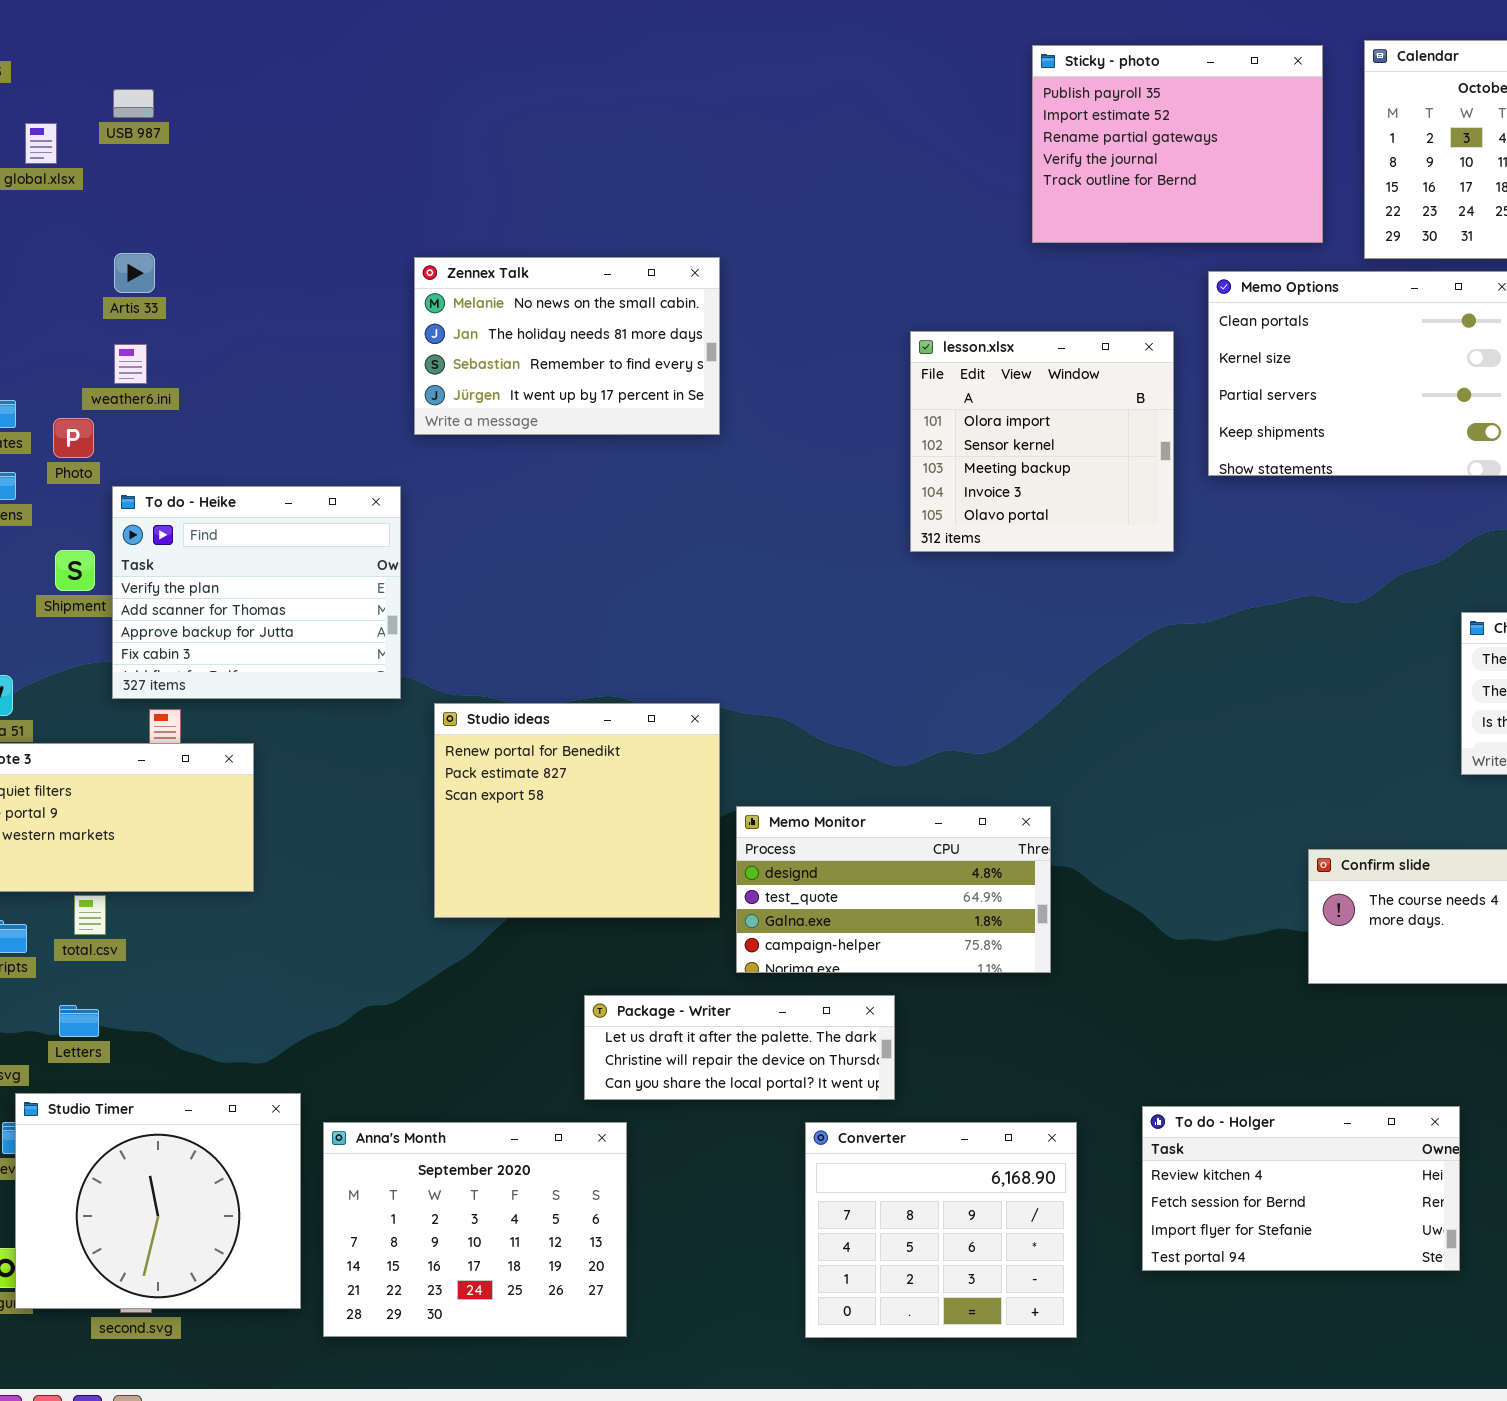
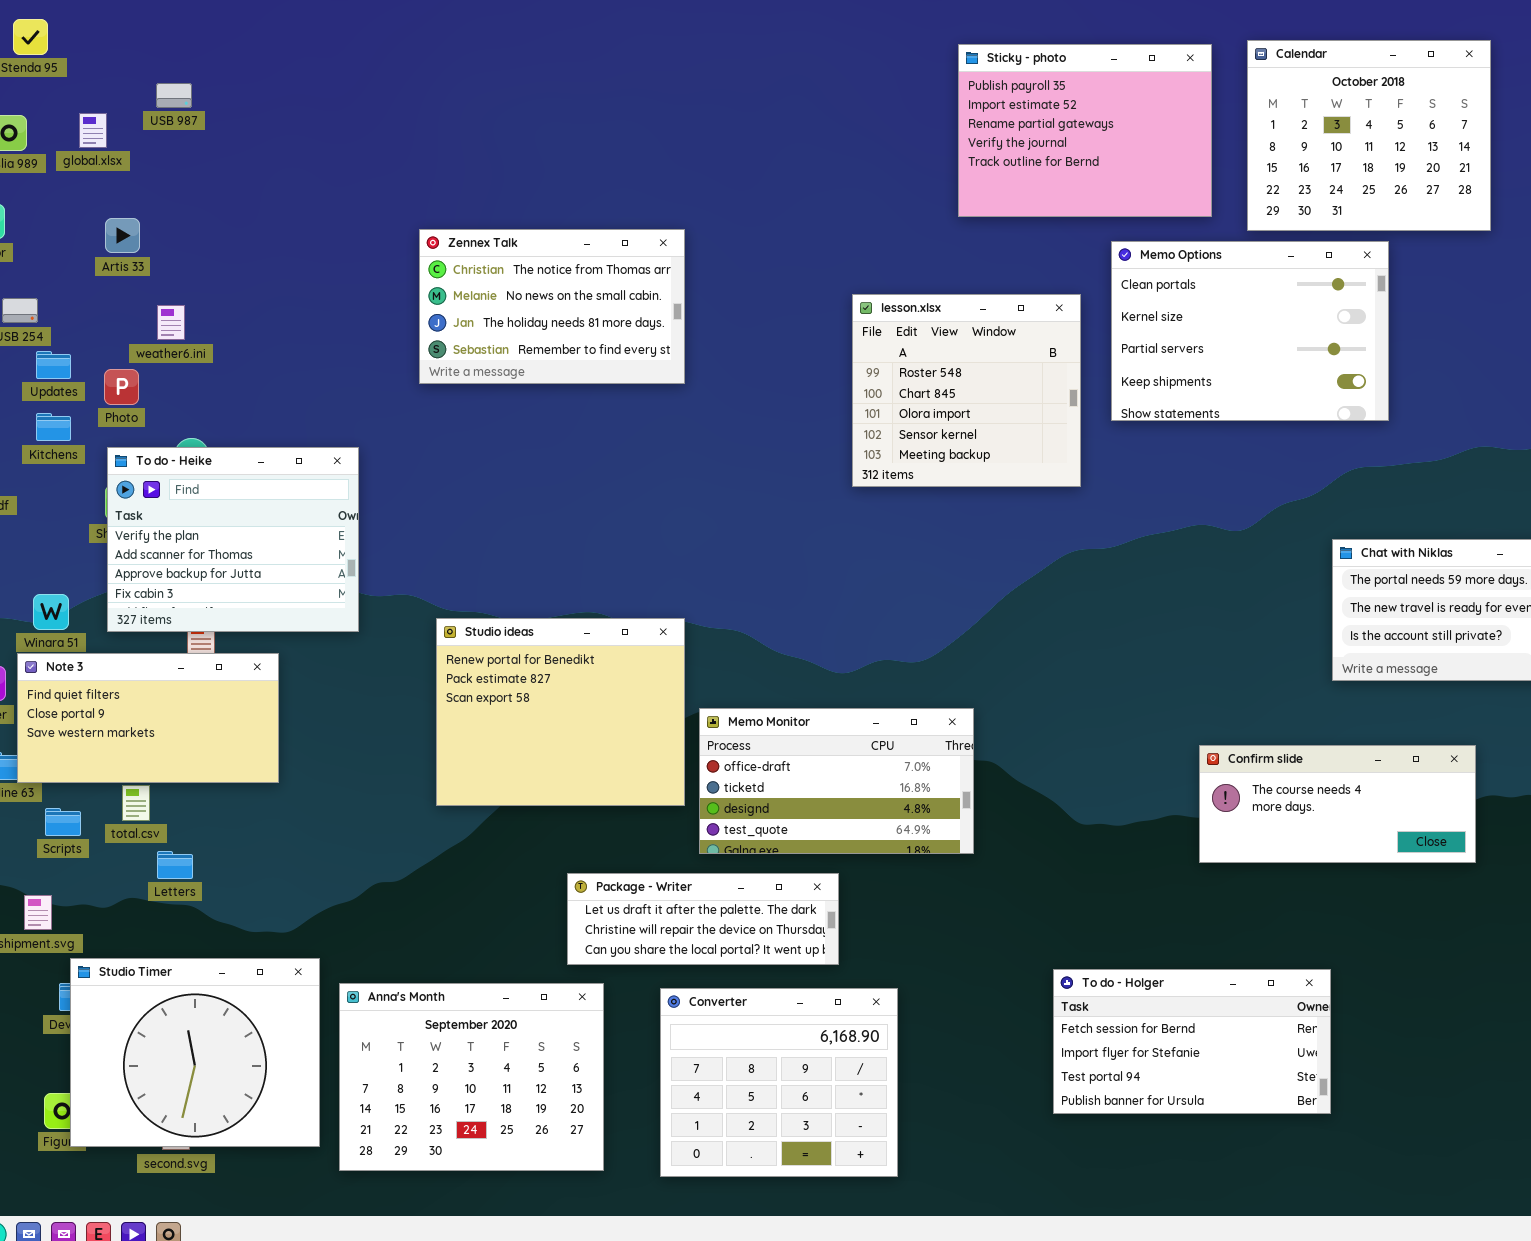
Artis 33: [114,253,155,293] -> [105,218,140,253], moved
Zennex Talk: [414,257,720,435] -> [419,229,685,384], scrolled up 1 row
lesson.xlsx: [910,331,1174,552] -> [852,294,1081,487], scrolled up 2 rows
To do - Heike: [112,486,401,699] -> [107,447,359,632], moved
Memo Monitor: [736,806,1051,973] -> [699,708,974,854], scrolled up 2 rows
Letters: [59,1005,99,1037] -> [157,851,193,879], moved
To do - Holger: [1142,1106,1460,1271] -> [1053,969,1331,1114], scrolled down 1 row
Converter: [805,1122,1077,1338] -> [660,988,898,1177], moved

